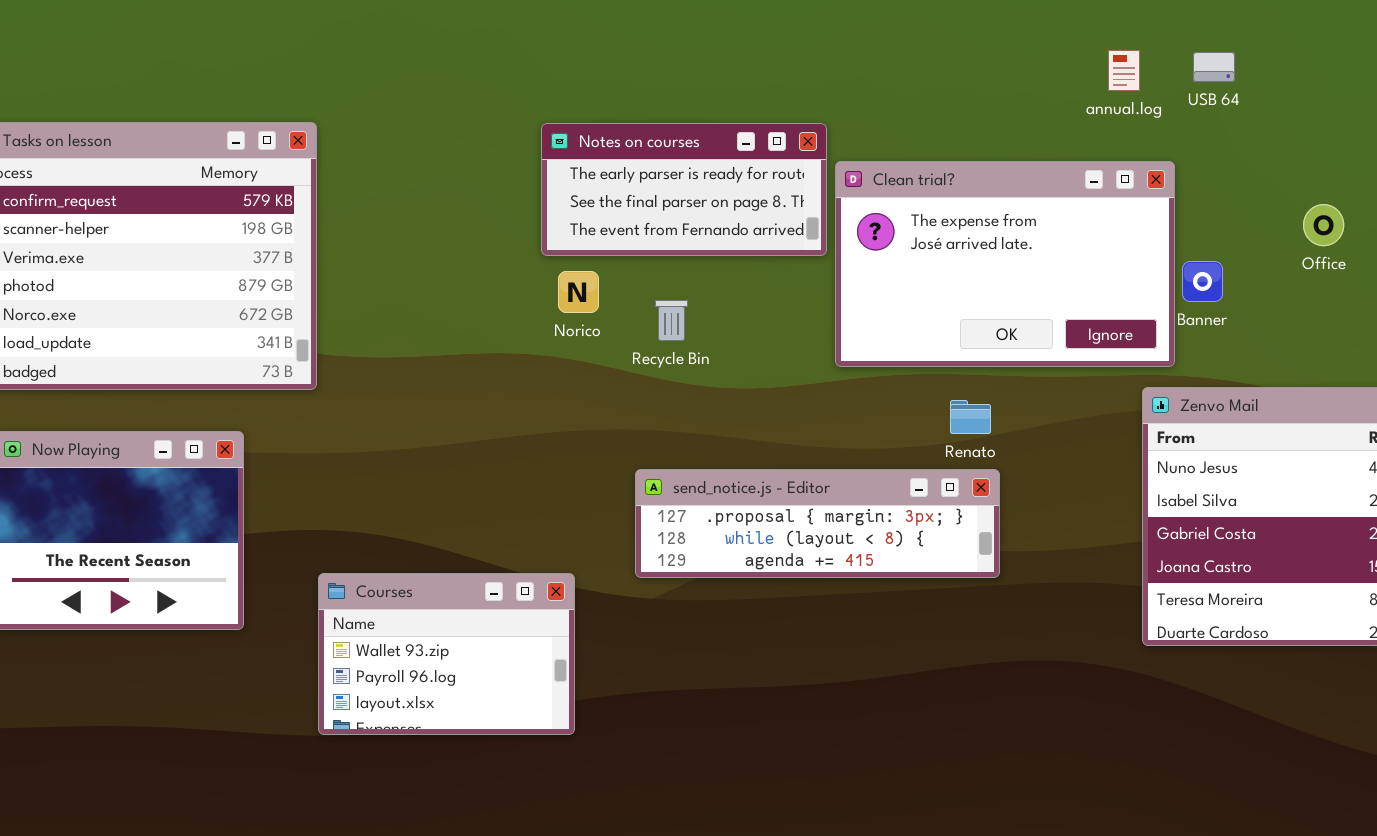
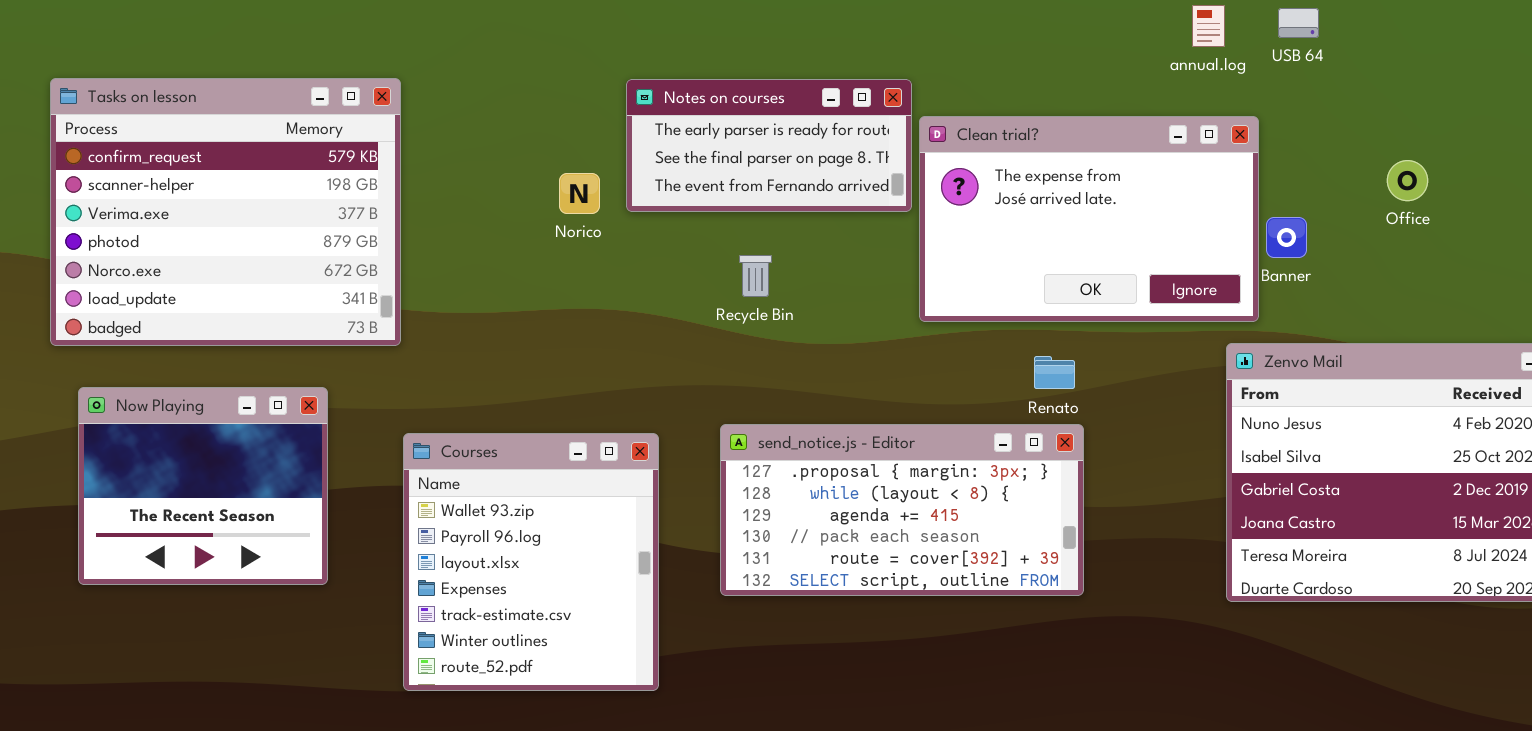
Norico: [558,271,599,313] -> [559,173,600,214], moved
send_notice.js - Editor: [635,469,1000,578] -> [720,424,1084,596], resized
Courses: [318,573,575,735] -> [403,433,659,691], resized

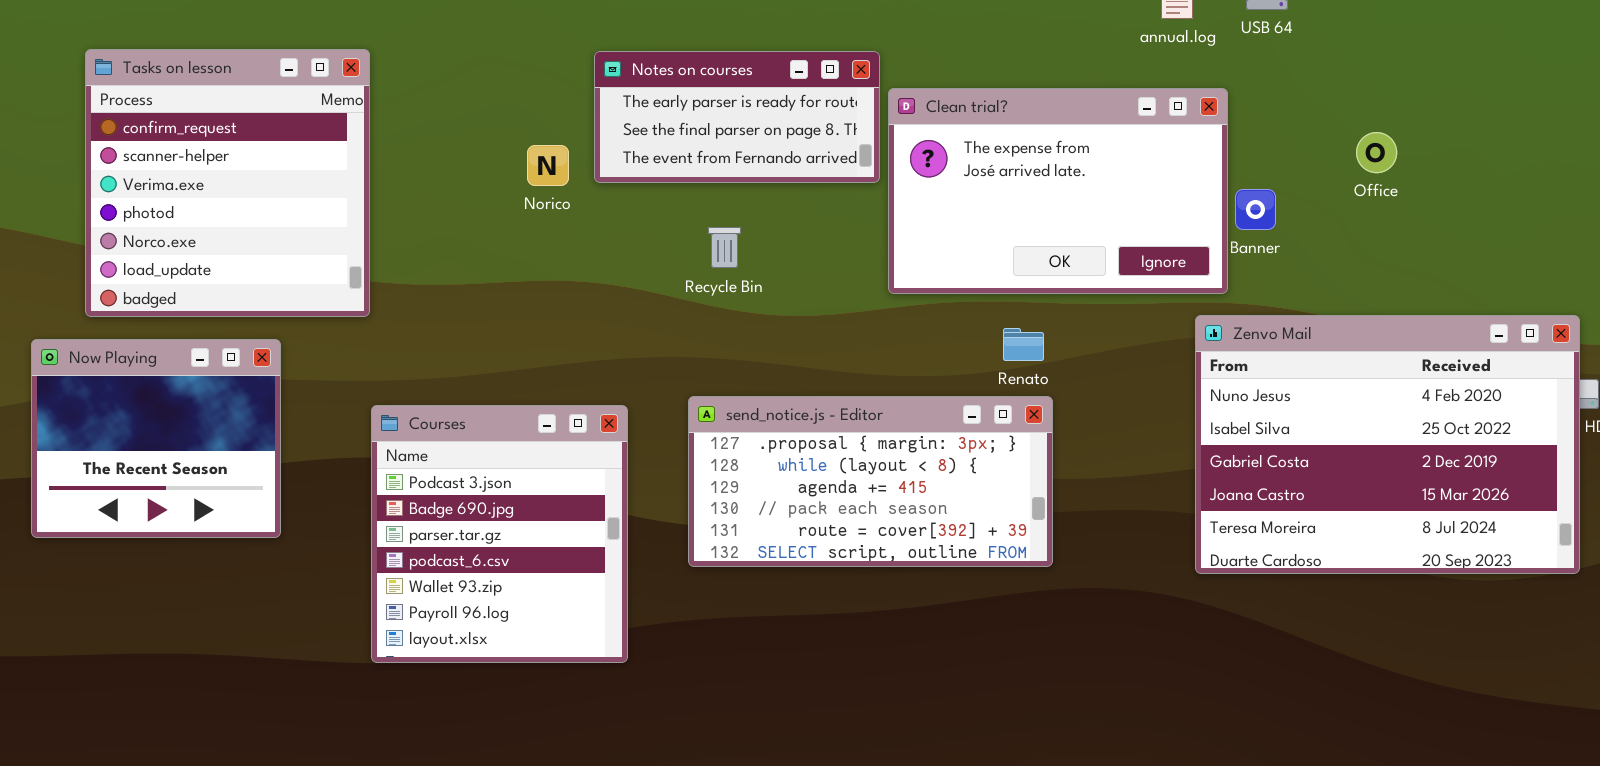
Tasks on lesson: [50,78,401,346] -> [85,49,370,317], resized
Now Playing: [78,387,328,585] -> [31,339,281,538], moved
Courses: [403,433,659,691] -> [371,405,628,663], scrolled up 4 rows

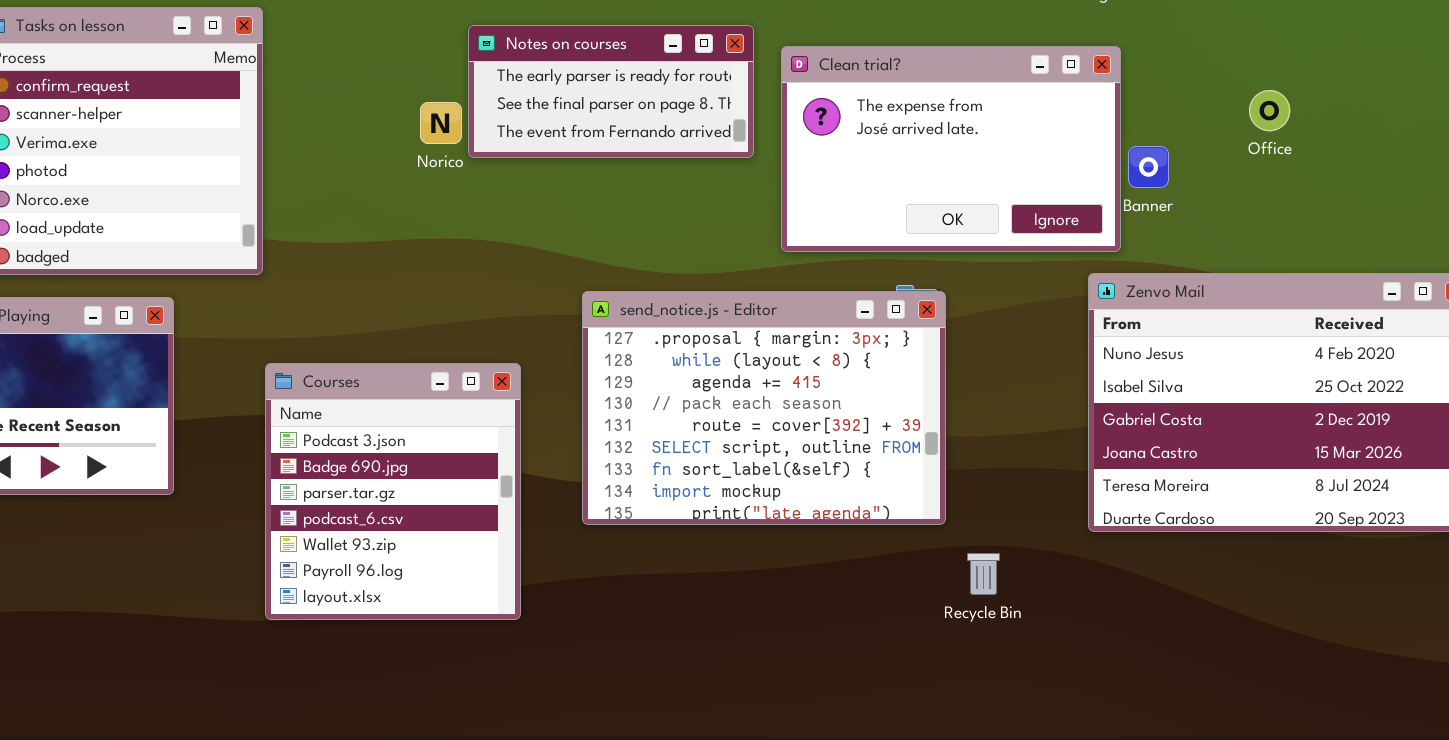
Notes on courses: [594,51,880,183] -> [468,25,754,158], moved
Recycle Bin: [708,227,741,268] -> [967,553,1000,595], moved
send_notice.js - Editor: [688,396,1053,567] -> [582,291,946,525], resized

